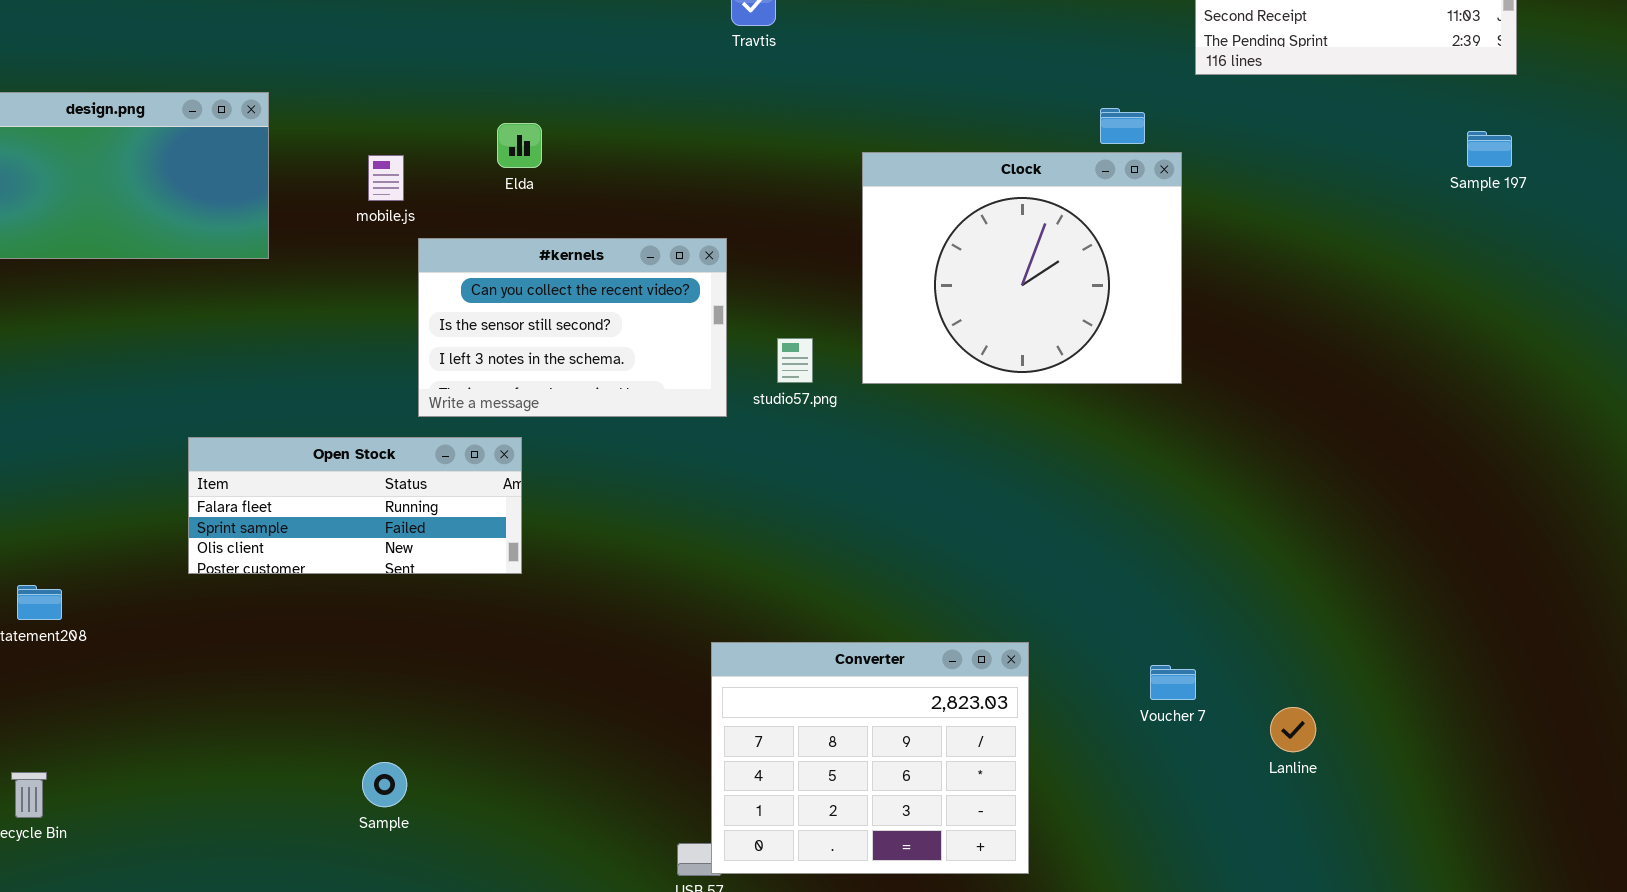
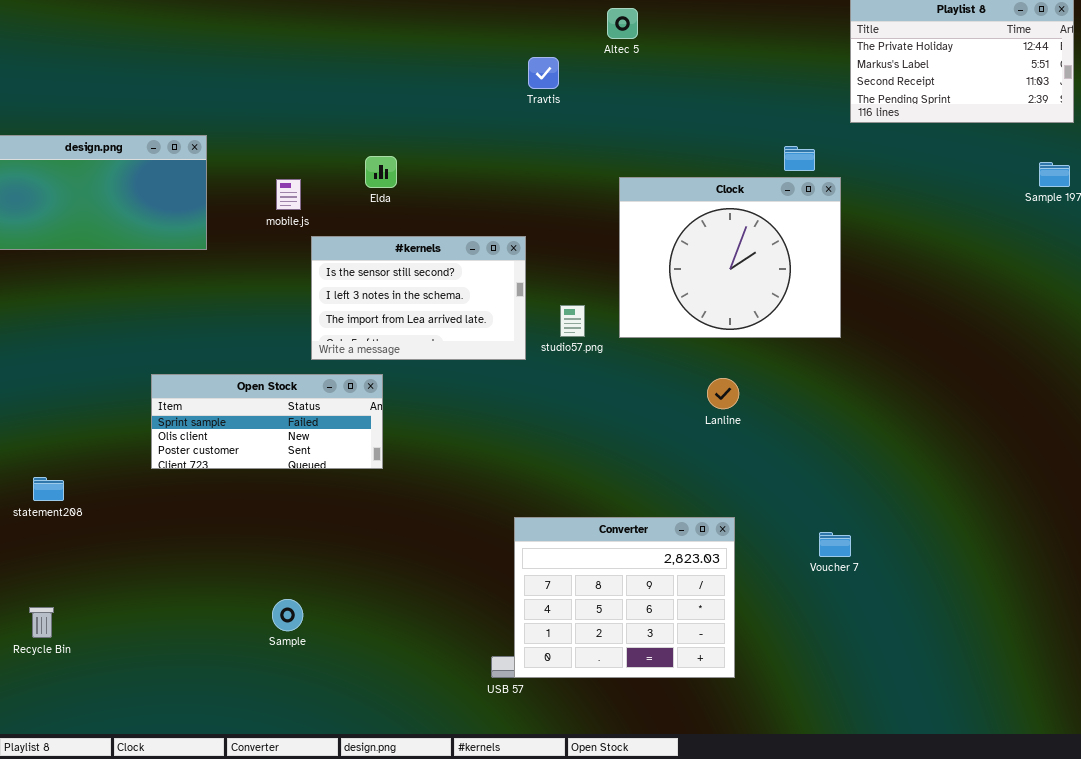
#kernels: [418,238,727,417] -> [311,236,526,360], scrolled down 1 row
Open Stock: [188,437,522,574] -> [151,374,383,469], scrolled down 1 row
Lanline: [1270,707,1316,752] -> [707,378,739,409], moved

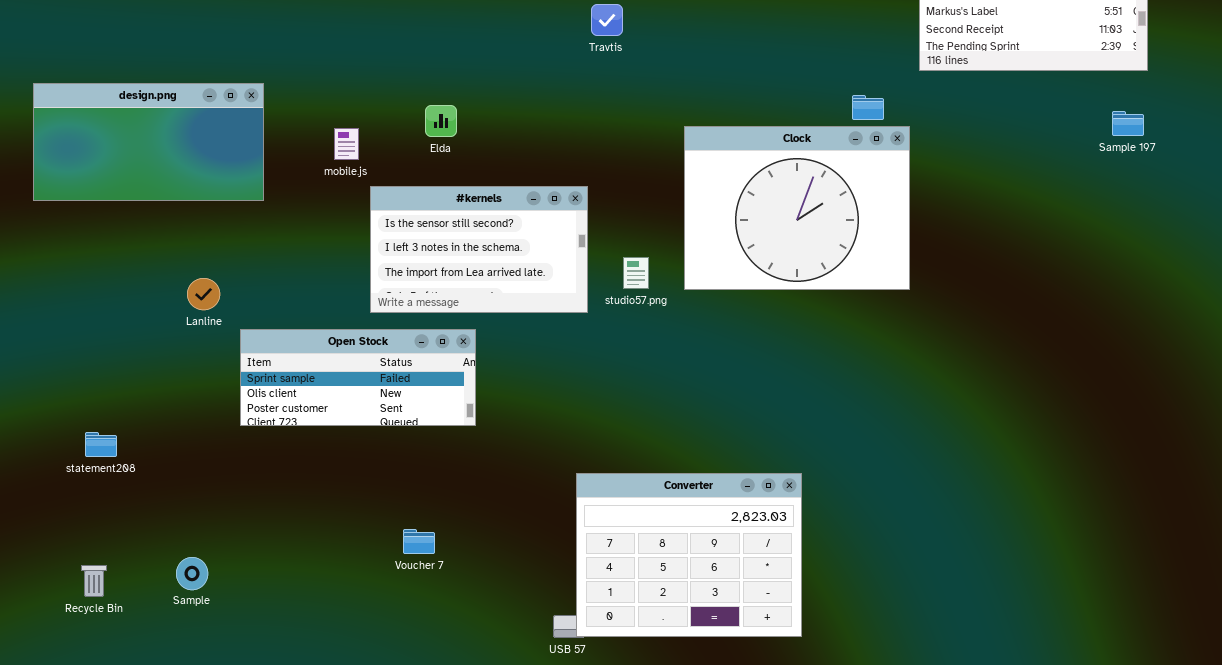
Open Stock: [151,374,383,469] -> [240,329,476,426], moved
Lanline: [707,378,739,409] -> [187,278,220,310], moved
Voucher 7: [819,532,851,557] -> [403,529,435,554], moved
Sample: [272,599,303,631] -> [176,557,208,590], moved

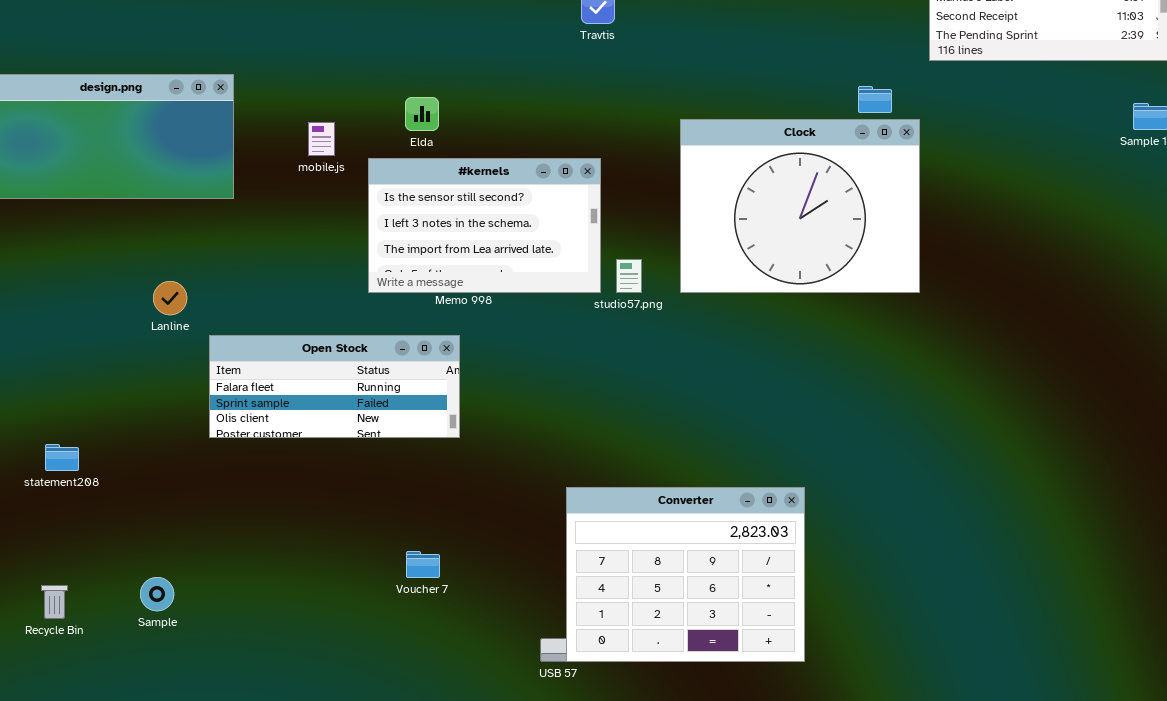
#kernels: [370,186,588,313] -> [368,158,601,293], moved
Open Stock: [240,329,476,426] -> [209,335,460,438], scrolled up 1 row
Voucher 7: [403,529,435,554] -> [406,551,440,578], moved

